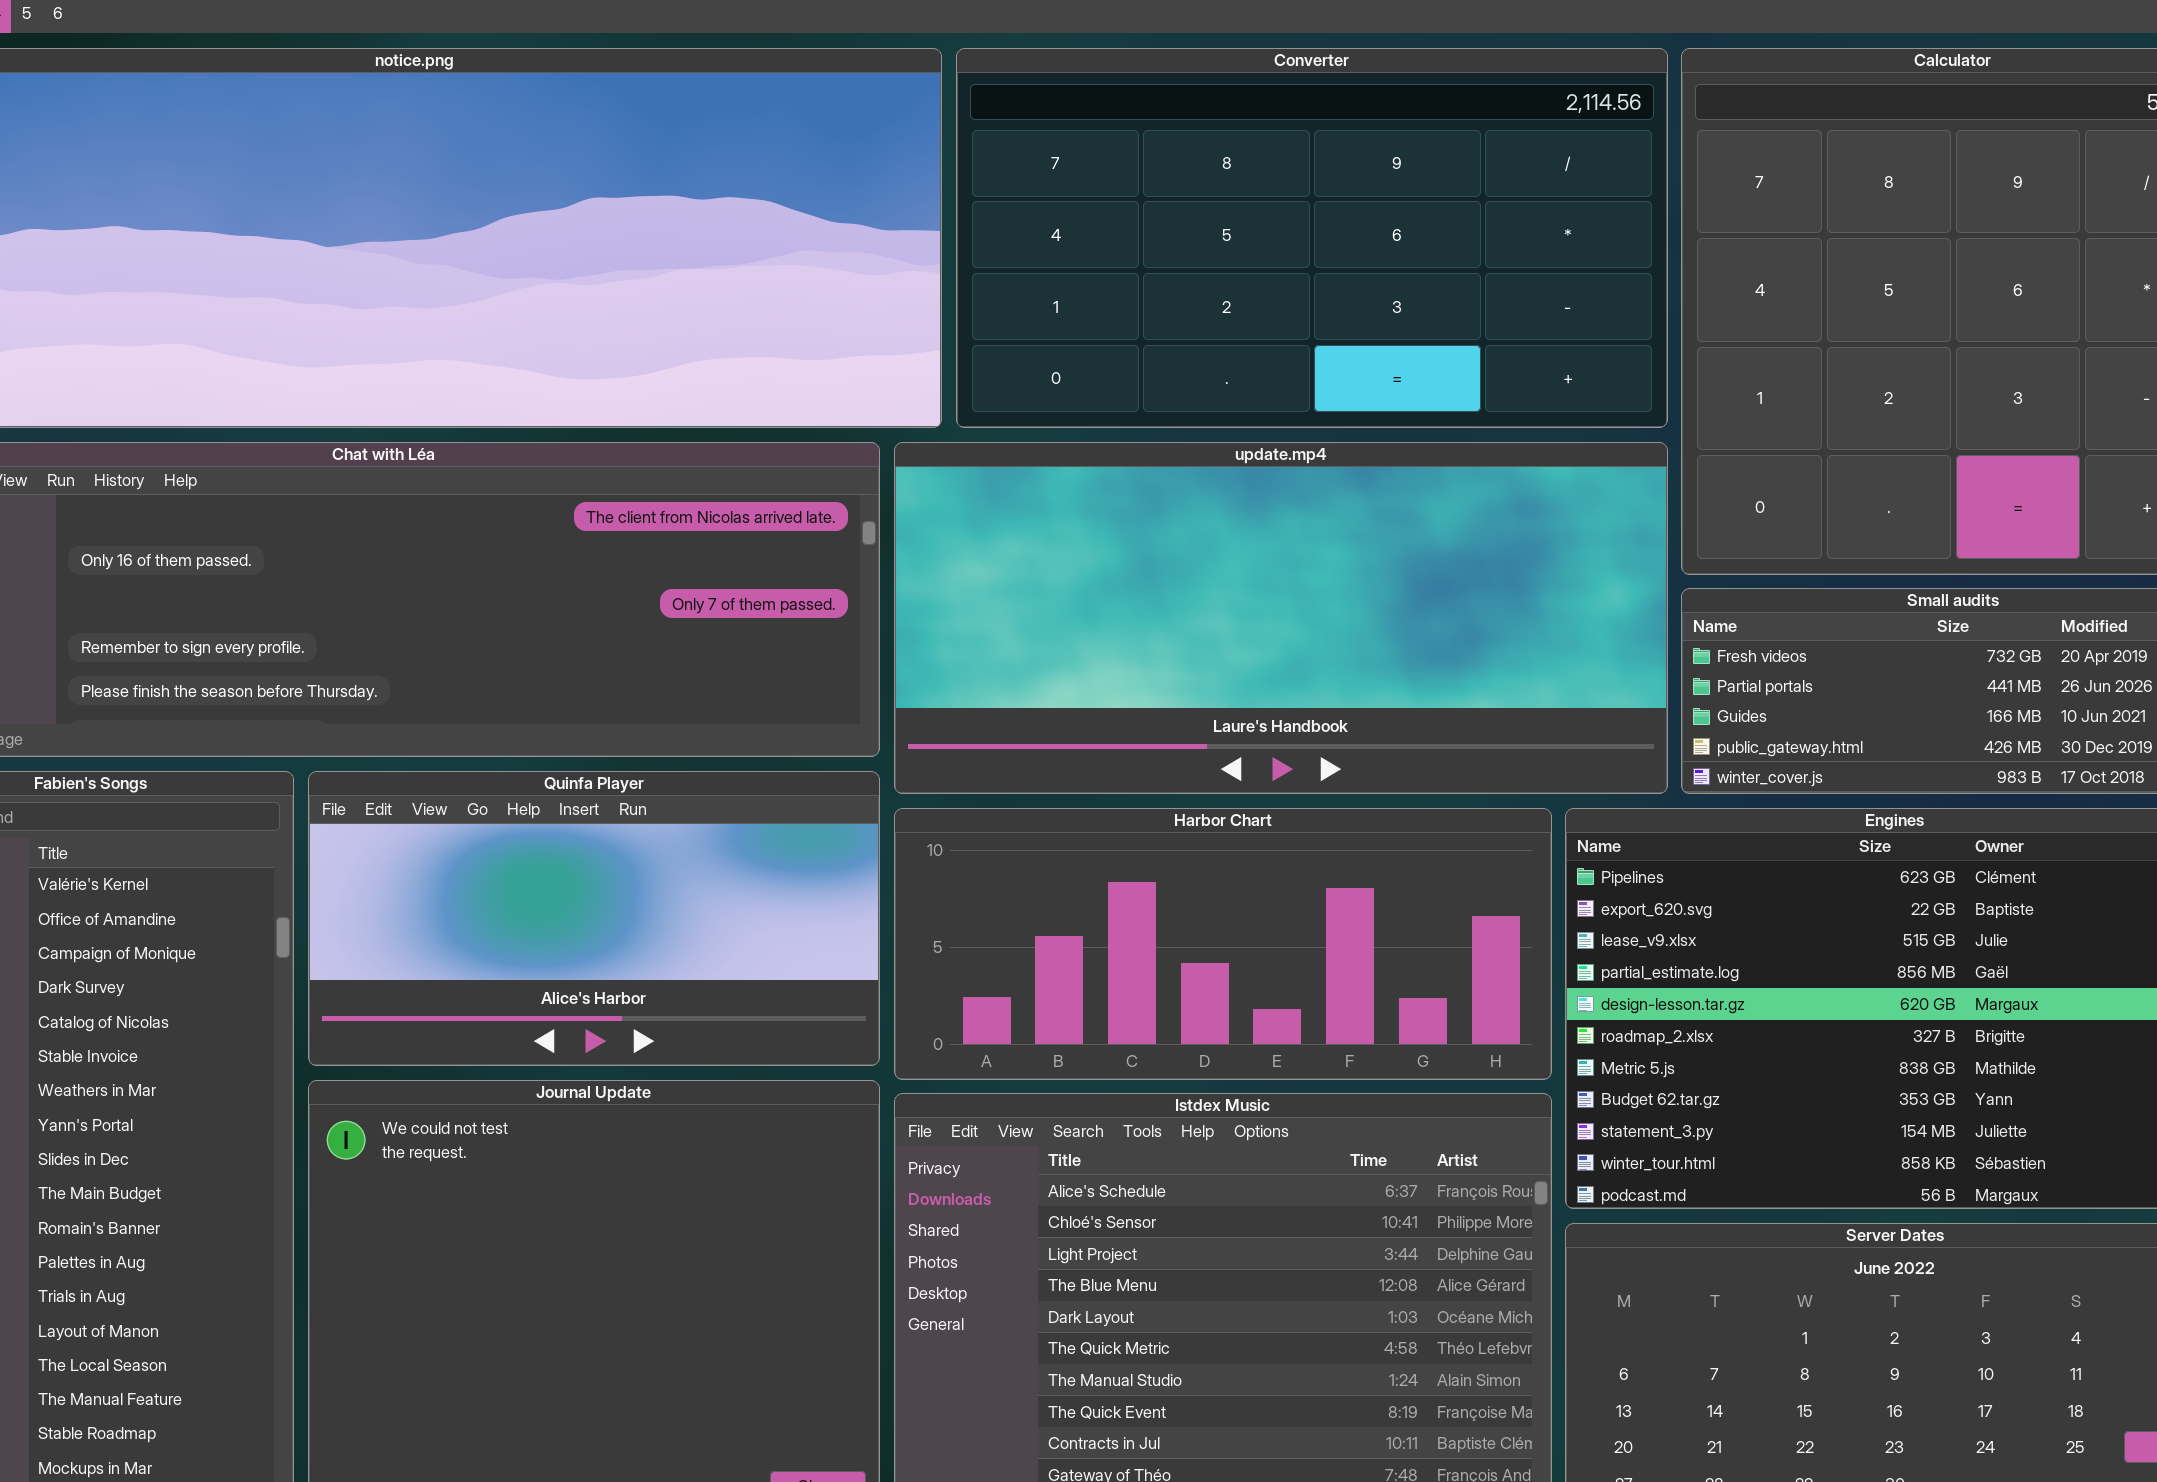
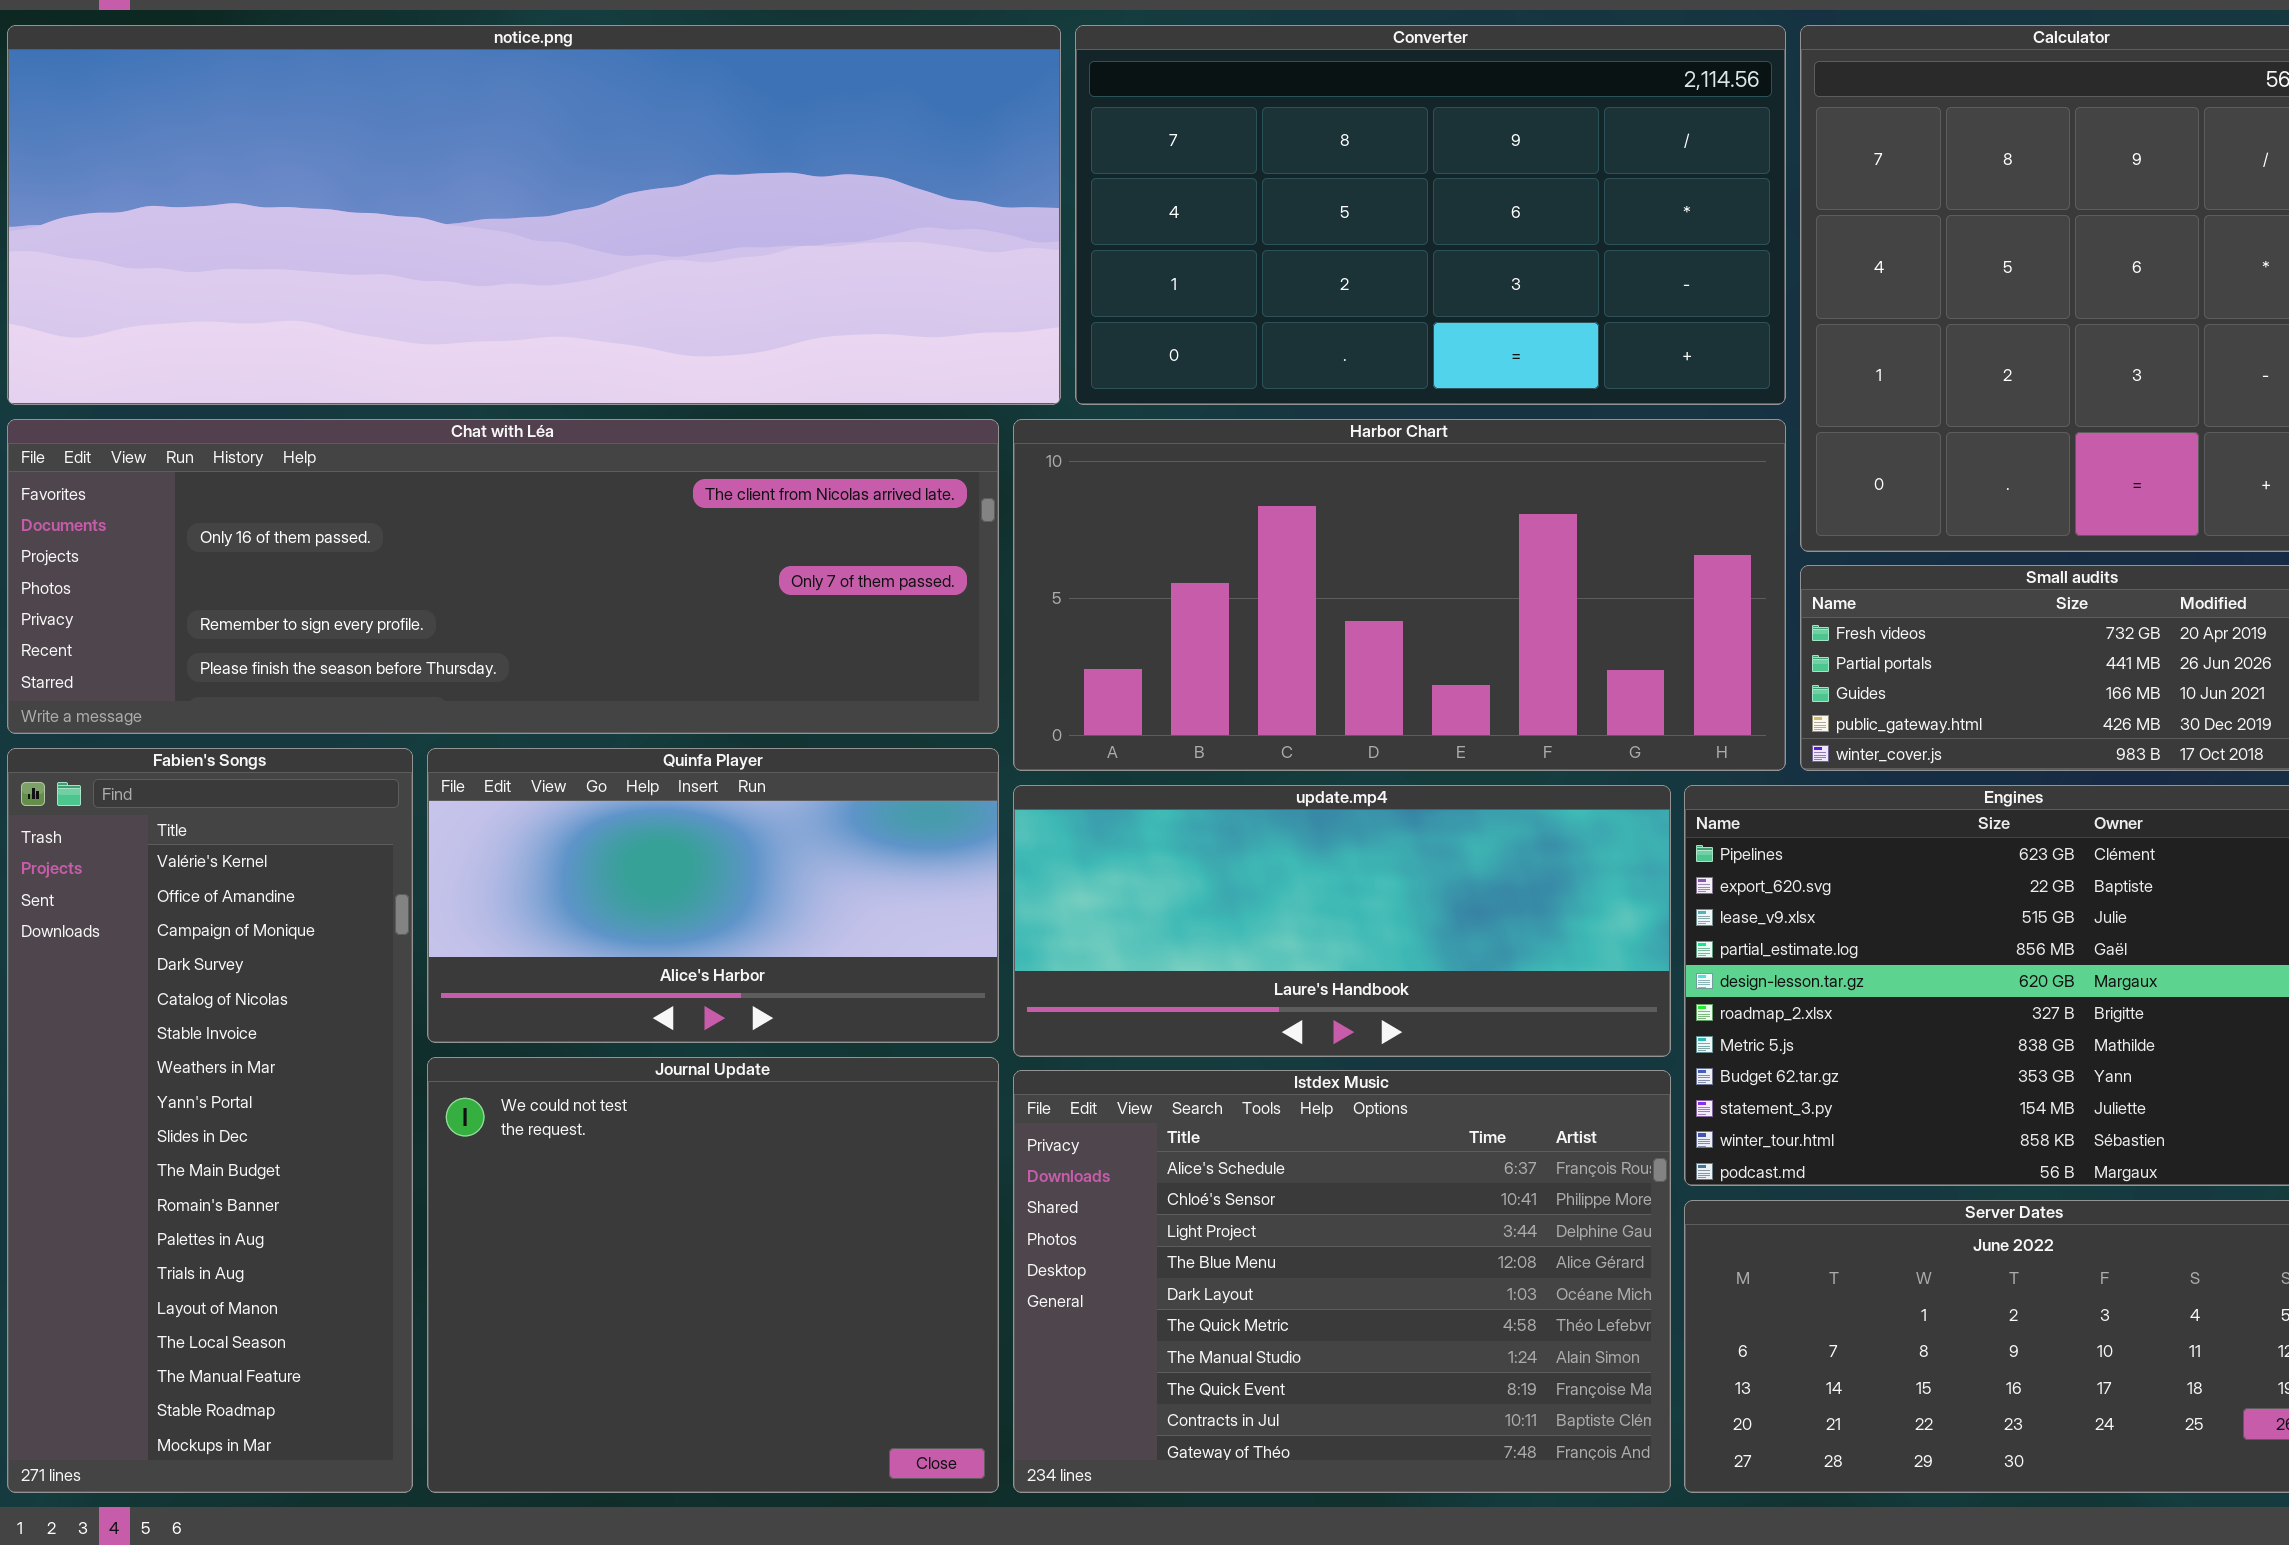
update.mp4: [894,442,1668,794] -> [1013,785,1671,1057], moved, resized
Harbor Chart: [894,808,1552,1080] -> [1013,419,1786,771], moved, resized

